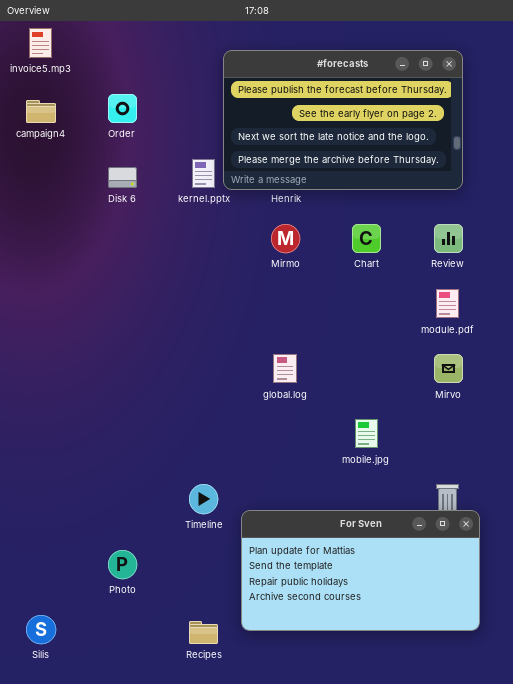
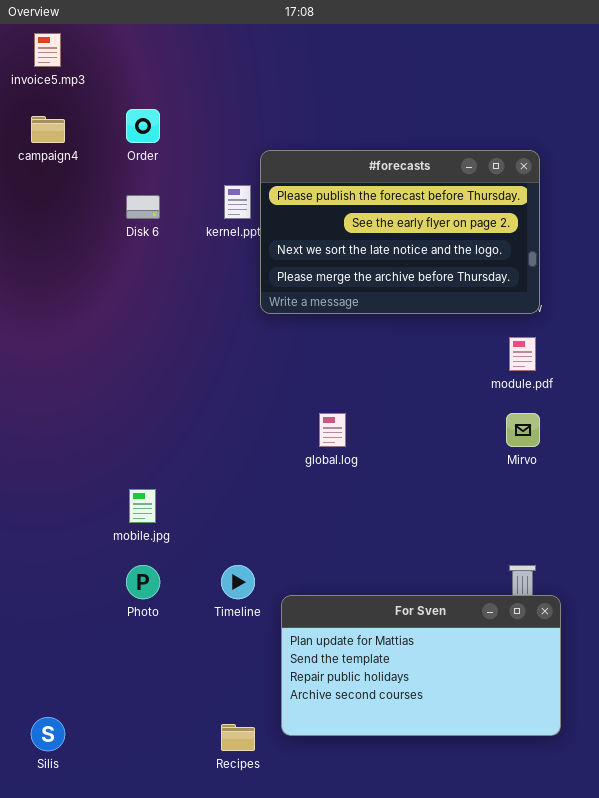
#forecasts: [223,50,463,190] -> [260,150,540,314], moved
mobile.jpg: [355,419,378,448] -> [129,489,156,523], moved
Photo: [108,550,137,579] -> [126,565,160,599], moved

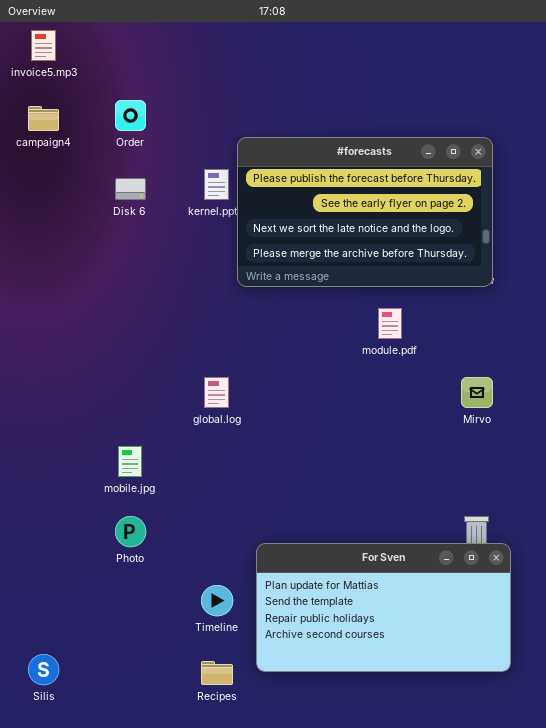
module.pdf: [509,337,536,371] -> [378,308,402,339], moved
global.log: [319,413,346,447] -> [204,377,229,408], moved
Timeline: [221,565,255,599] -> [201,585,233,616], moved

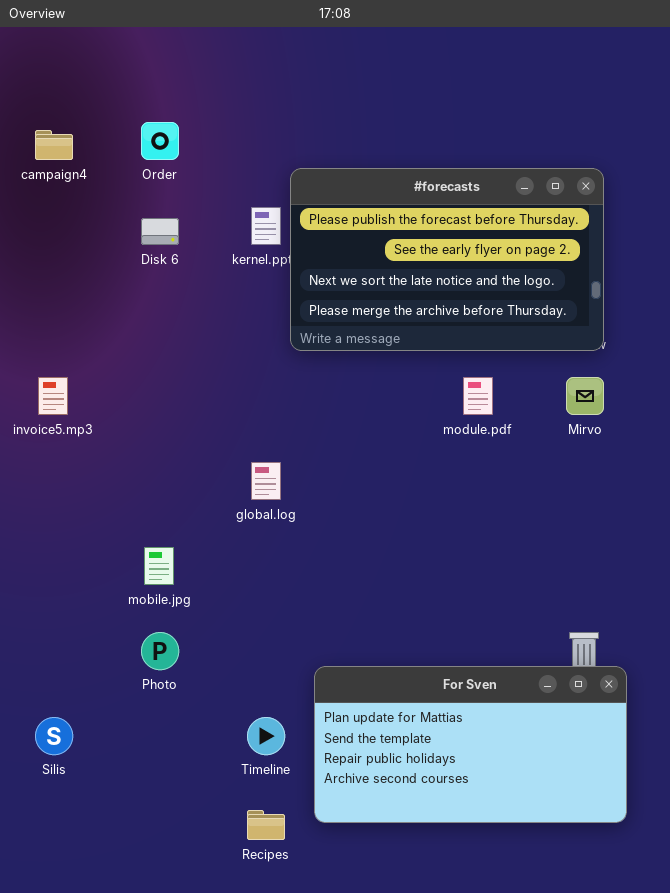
invoice5.mp3: [31,30,56,61] -> [38,377,68,415], moved
Mirvo: [461,377,493,408] -> [566,377,604,415], moved
Silis: [28,654,59,685] -> [35,717,73,755], moved

